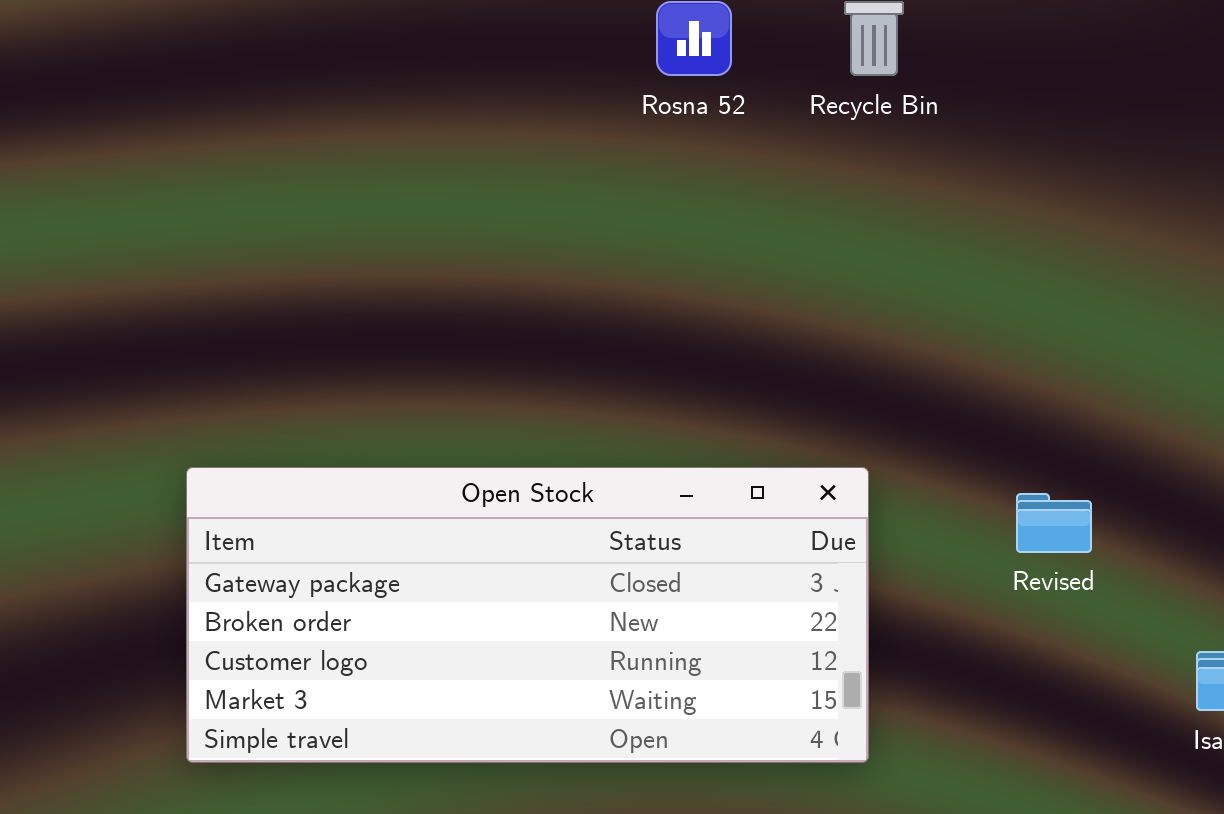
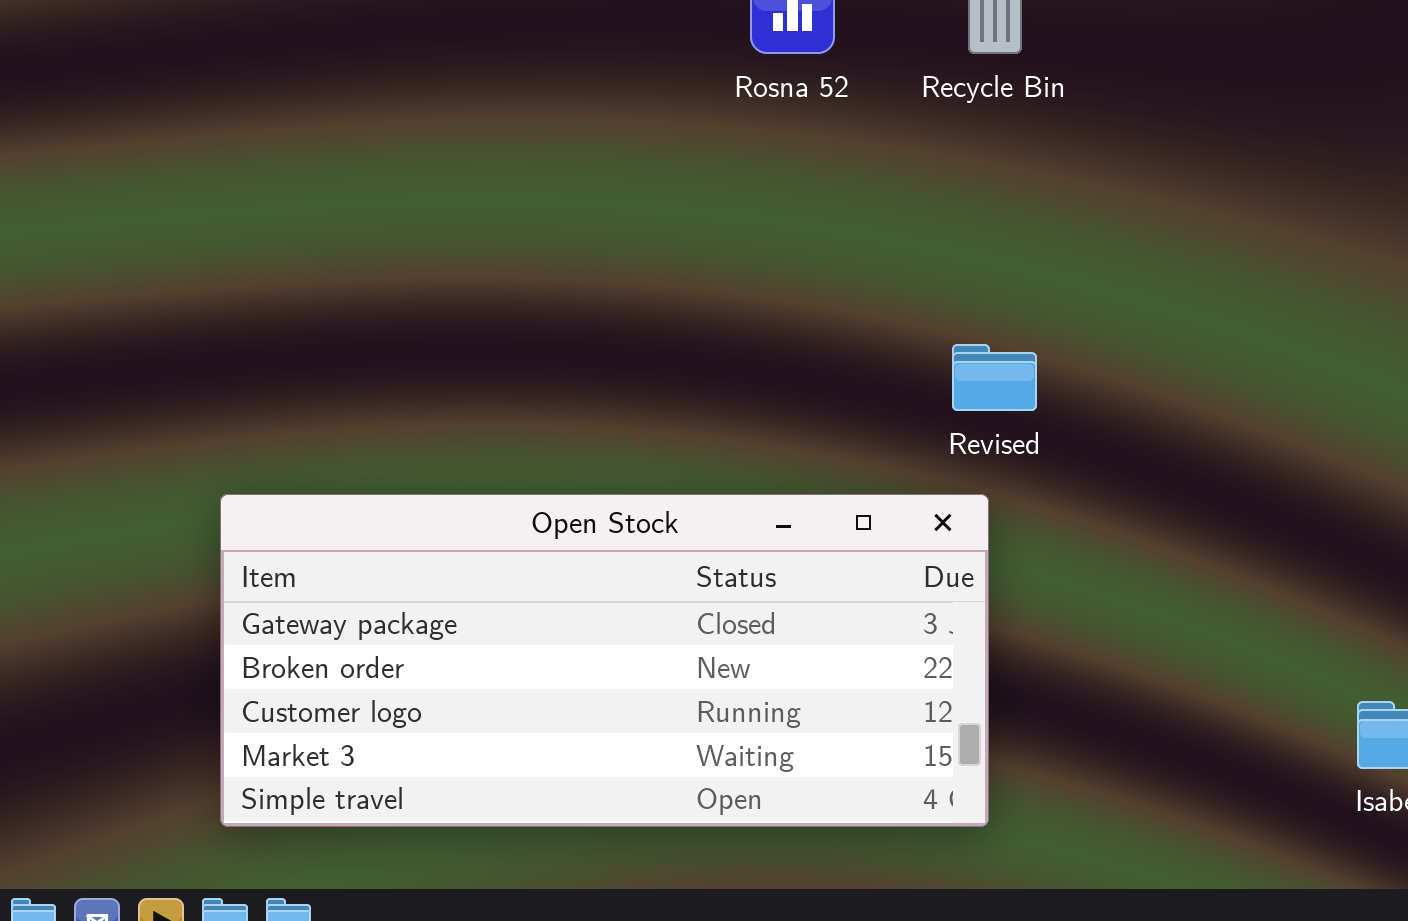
Revised: [1016,493,1092,553] -> [952,344,1037,411], moved

